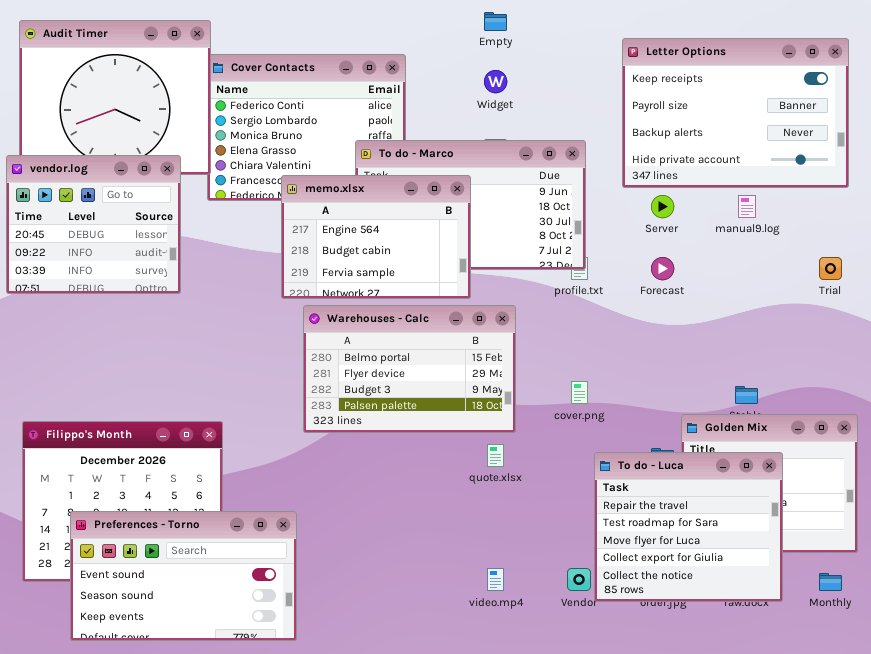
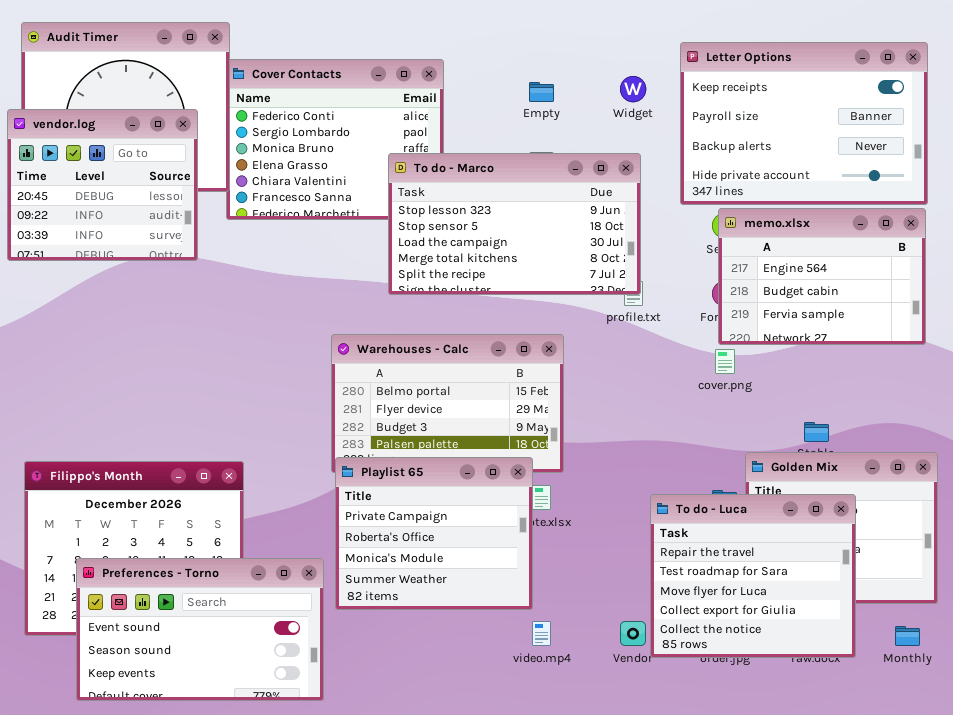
Empty: [484,12,507,31] -> [529,82,554,102], moved
Widget: [484,70,507,93] -> [620,76,646,102], moved
vendor.log: [6,155,181,294] -> [7,109,198,261], moved
memo.xlsx: [281,175,471,299] -> [718,208,926,345], moved
cover.png: [571,381,588,404] -> [715,349,735,374], moved
Playlist 65: none -> [335,457,533,610], opened

